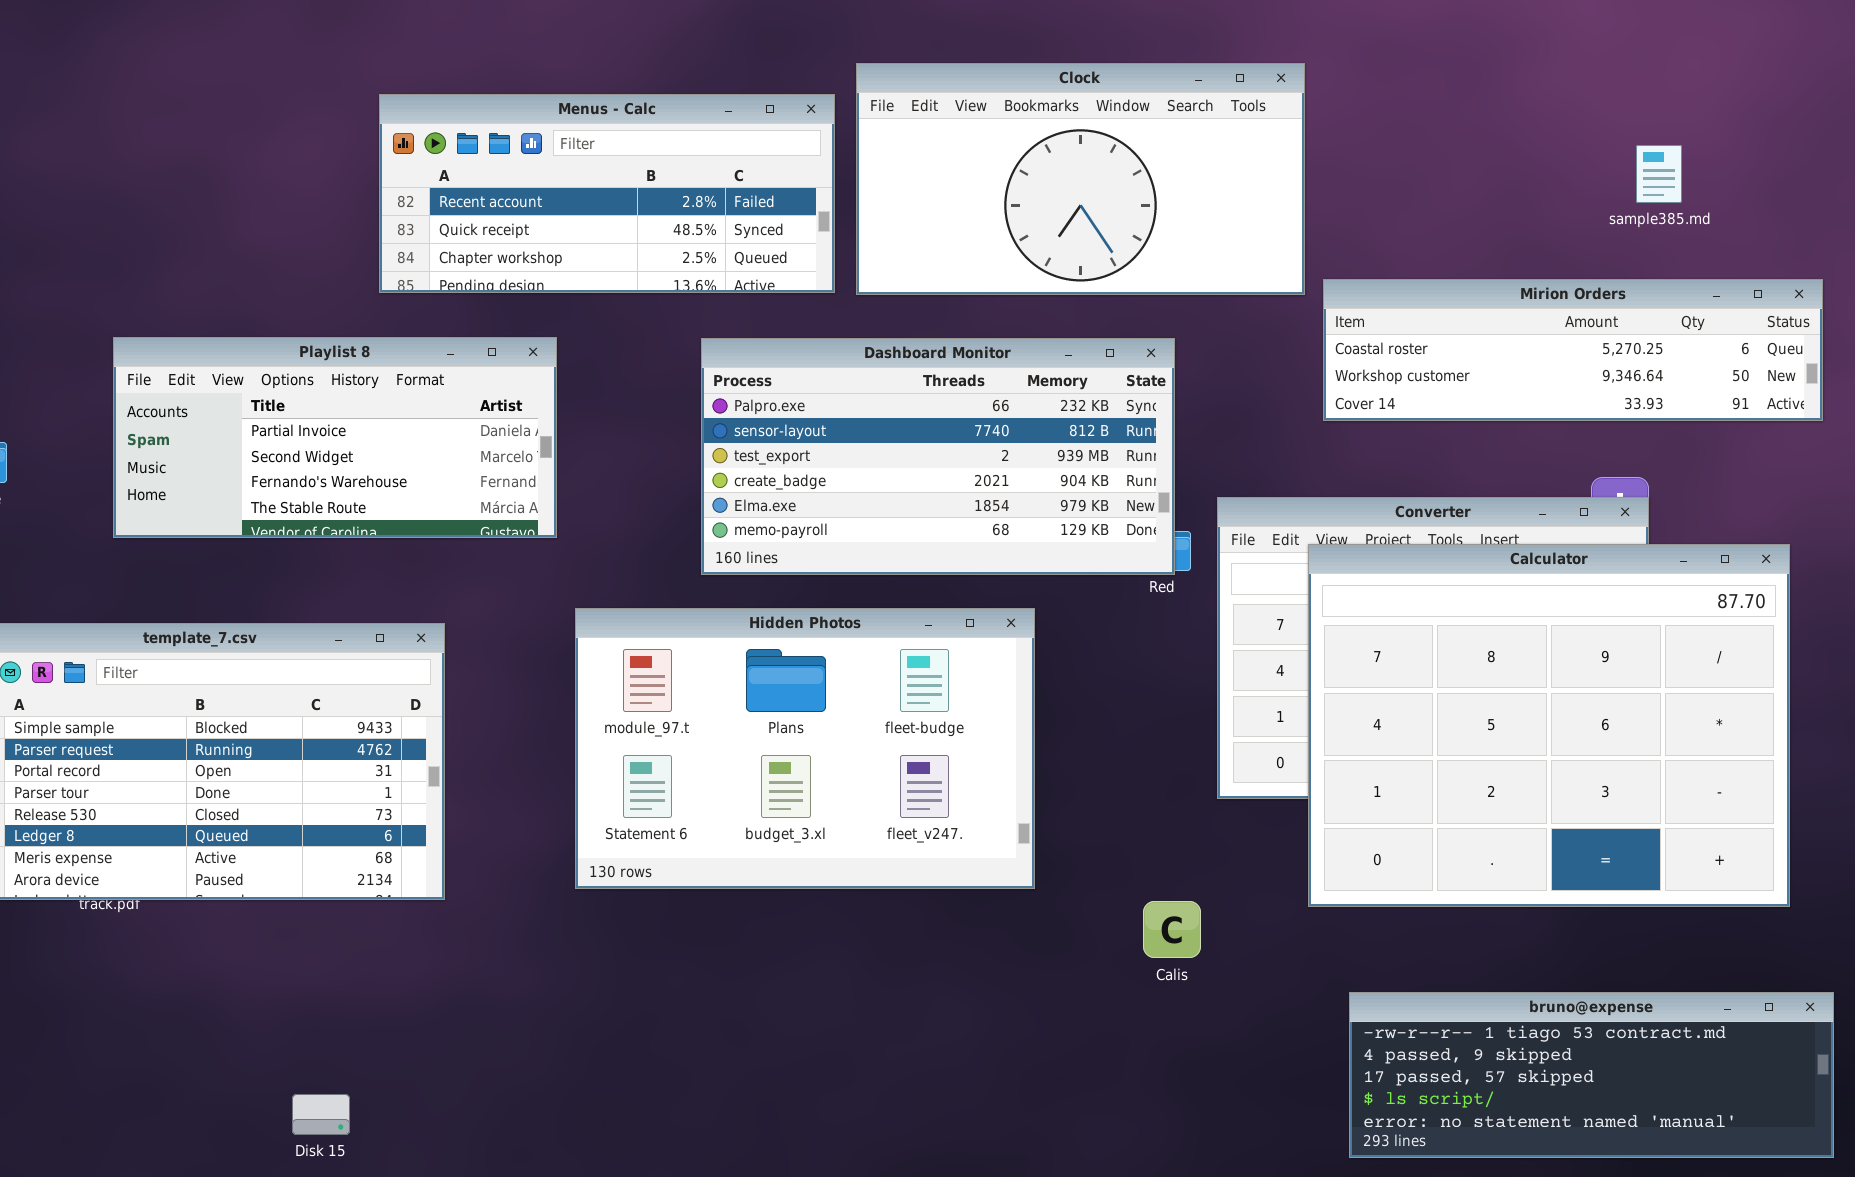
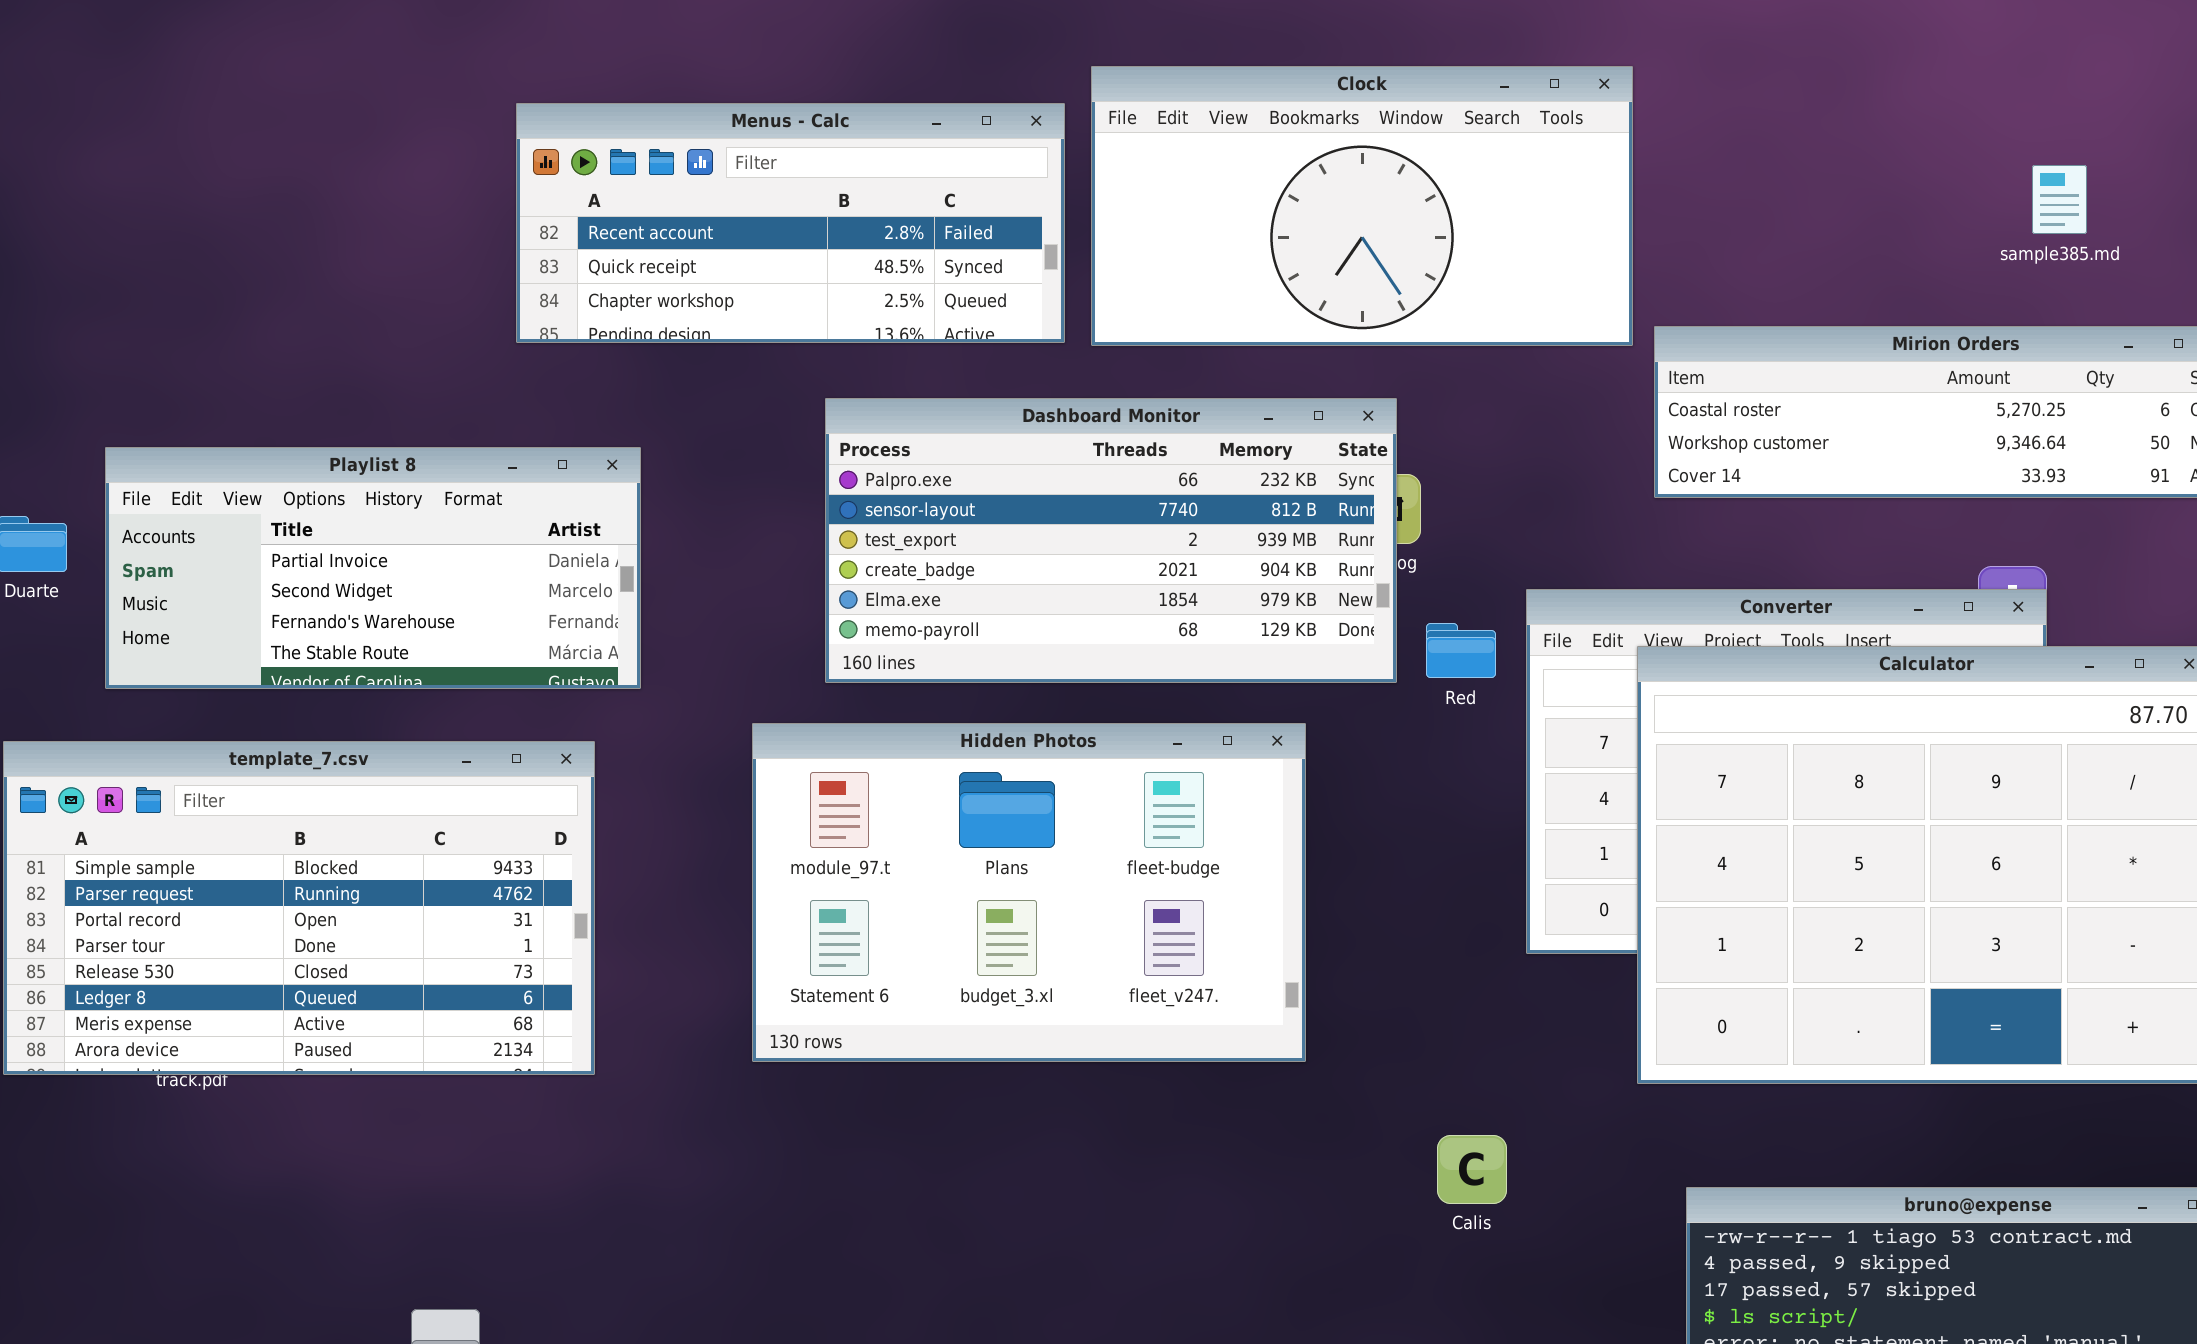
Playlist 8: [113,337,557,538] -> [105,447,641,689], moved
Dashboard Monitor: [701,338,1175,575] -> [825,398,1397,683], moved
Calis: [1143,901,1201,958] -> [1437,1135,1507,1204], moved

